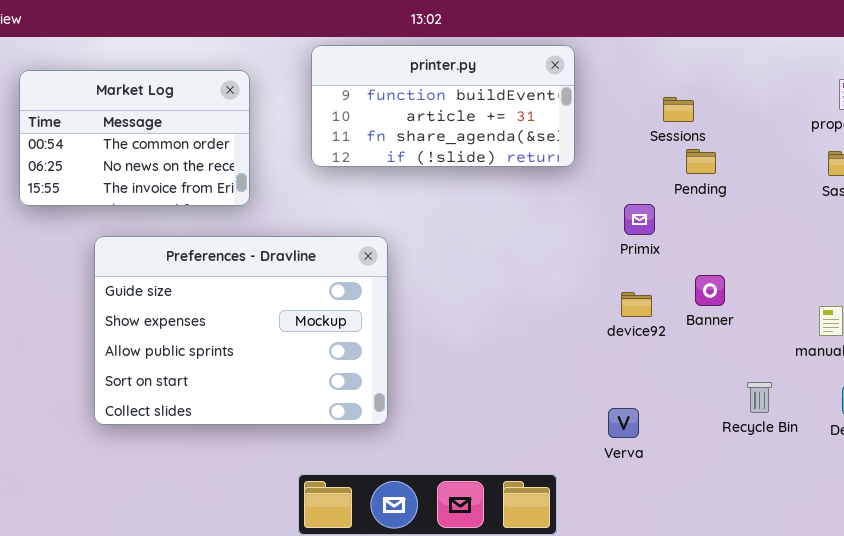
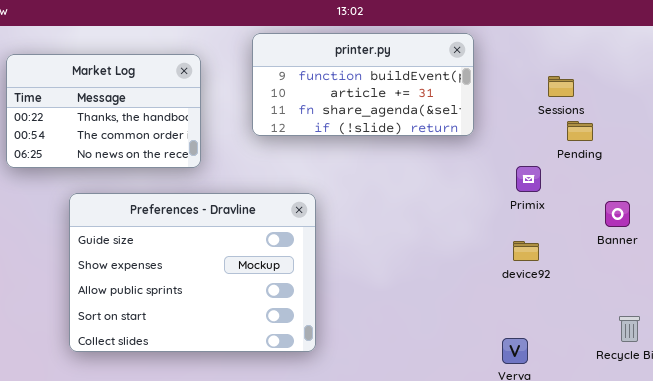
Market Log: [19,70,250,206] -> [6,54,201,168], scrolled up 1 row
Banner: [695,275,725,306] -> [605,201,630,227], moved

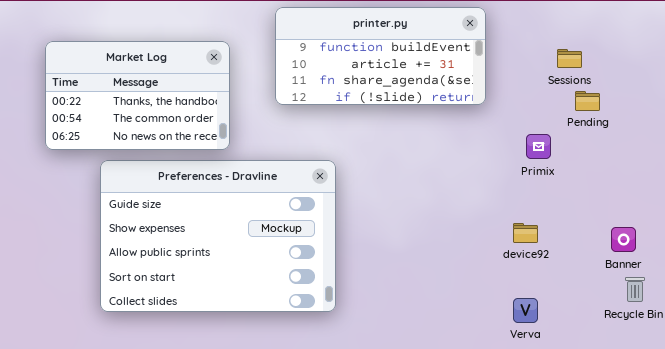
Market Log: [6,54,201,168] -> [45,41,230,150], moved
Banner: [605,201,630,227] -> [611,227,636,252], moved
device92: [513,241,539,261] -> [513,223,538,243], moved

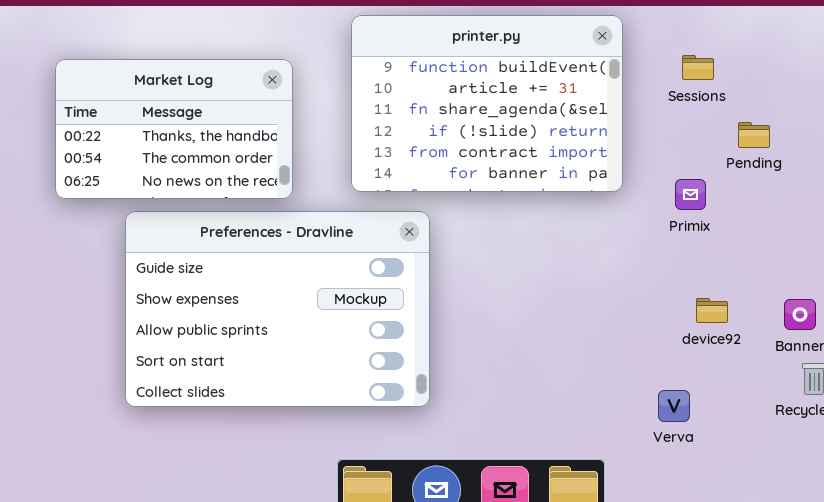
printer.py: [275,7,486,105] -> [351,15,623,192], resized
Sessions: [557,49,582,68] -> [682,55,714,80], moved
device92: [513,223,538,243] -> [696,298,728,323], moved

